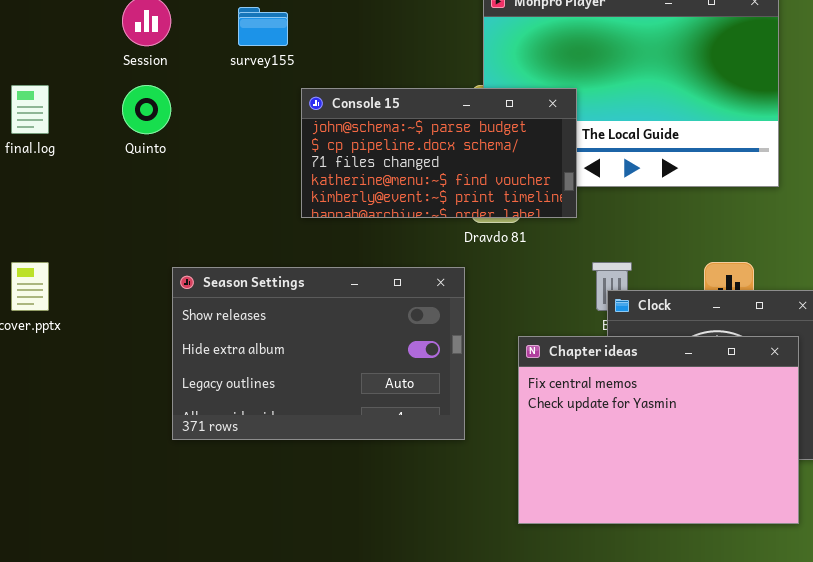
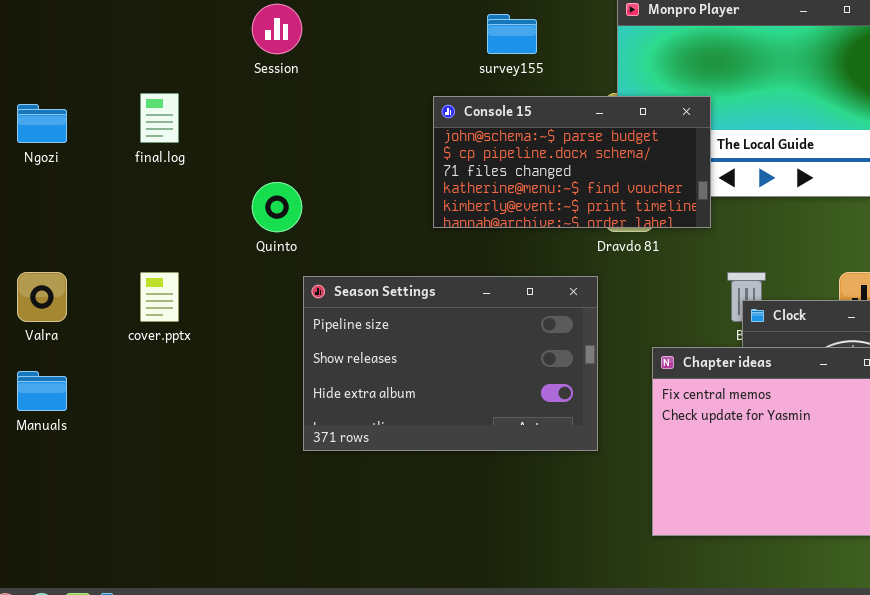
survey155: [238,7,288,46] -> [487,14,537,54], moved
Quinto: [122,85,171,134] -> [252,182,302,232], moved
Season Settings: [172,267,465,440] -> [303,276,598,451], scrolled up 1 row

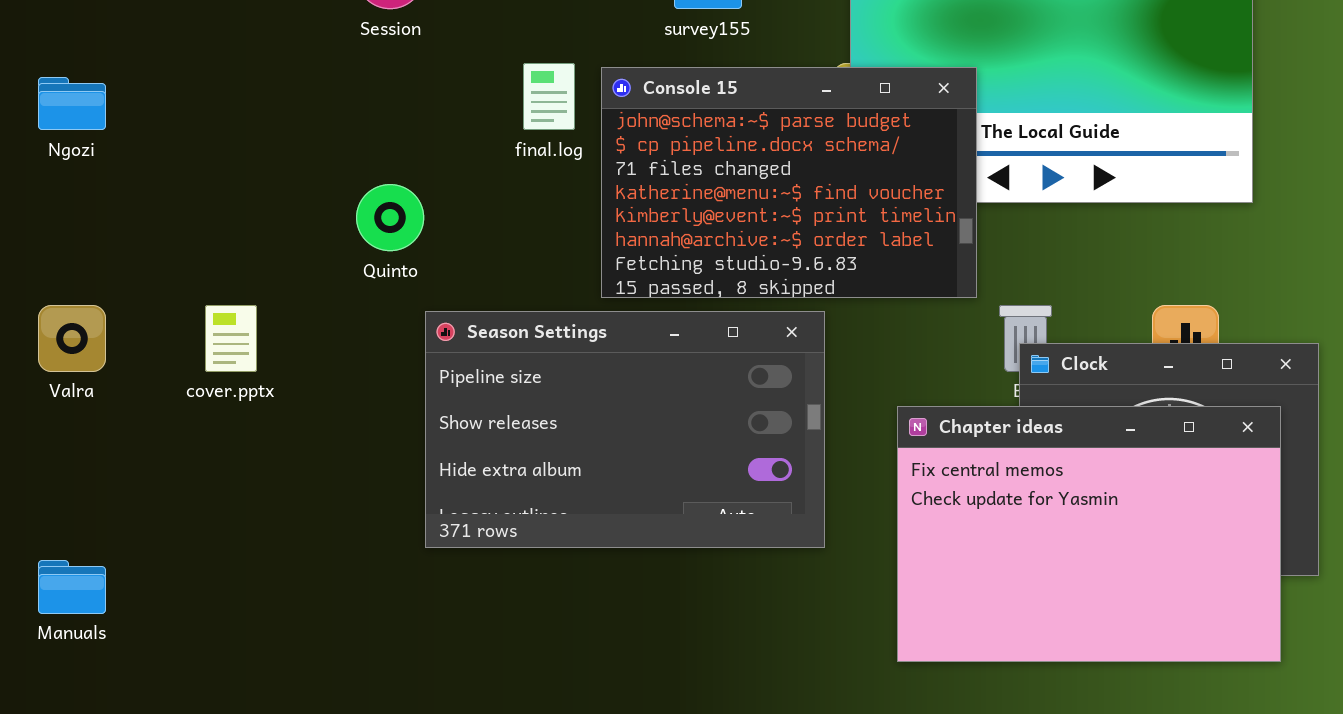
final.log: [140,93,179,143] -> [523,63,575,130], moved
Console 15: [433,96,711,228] -> [601,67,977,298], resized
Manuals: [17,371,67,411] -> [38,560,106,614], moved

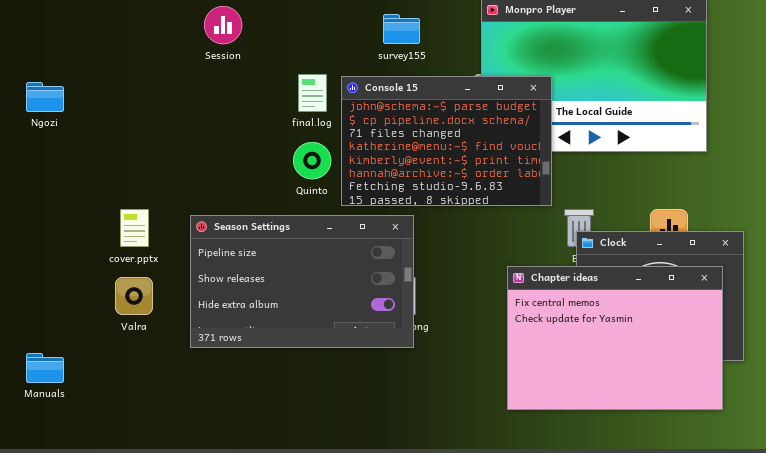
Quinto: [356,184,424,251] -> [293,142,331,179], moved
Valra: [38,305,106,372] -> [115,277,153,315], moved
Season Settings: [425,311,825,548] -> [190,215,414,348], moved

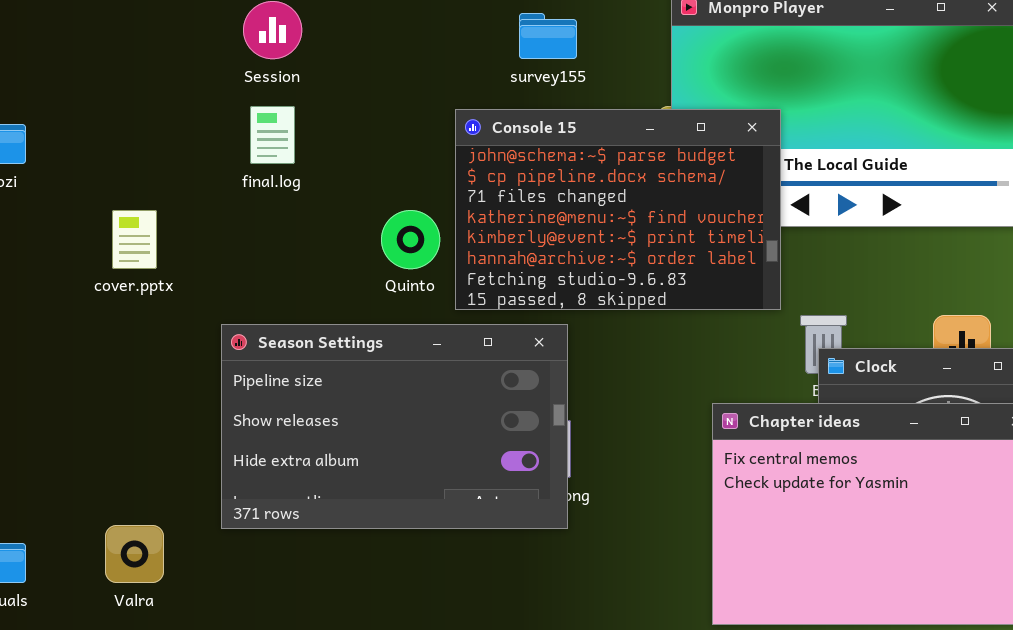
final.log: [298,74,327,112] -> [250,106,295,164], moved
cover.pptx: [120,209,149,247] -> [112,210,157,269], moved
Valra: [115,277,153,315] -> [105,525,164,583], moved

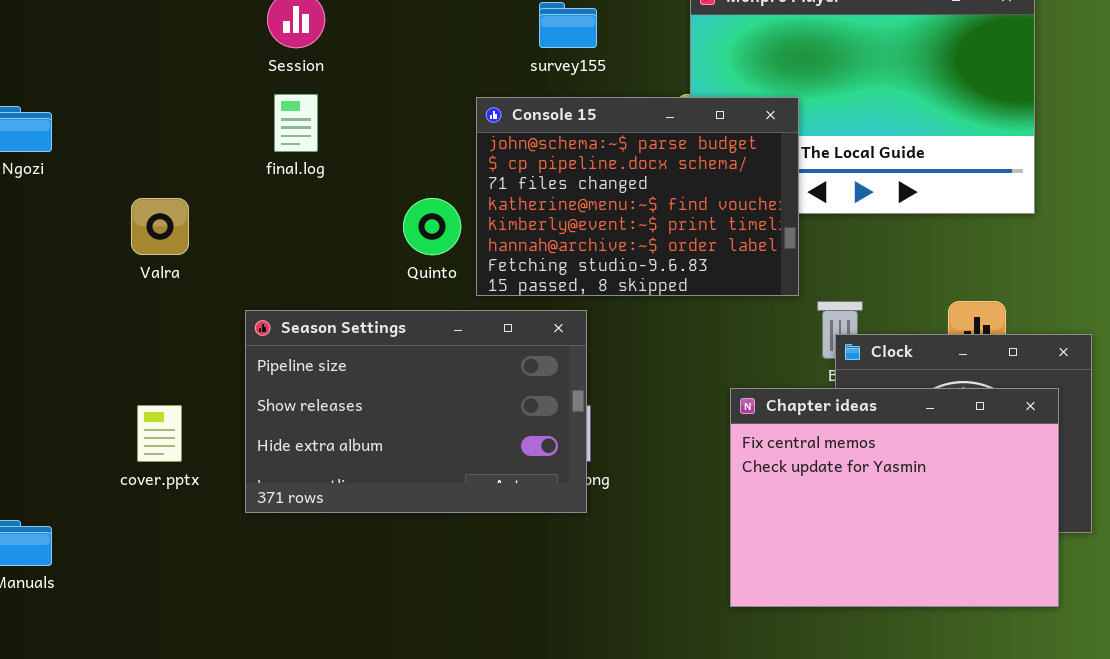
cover.pptx: [112,210,157,269] -> [137,405,182,462], moved
Valra: [105,525,164,583] -> [131,198,189,255], moved

